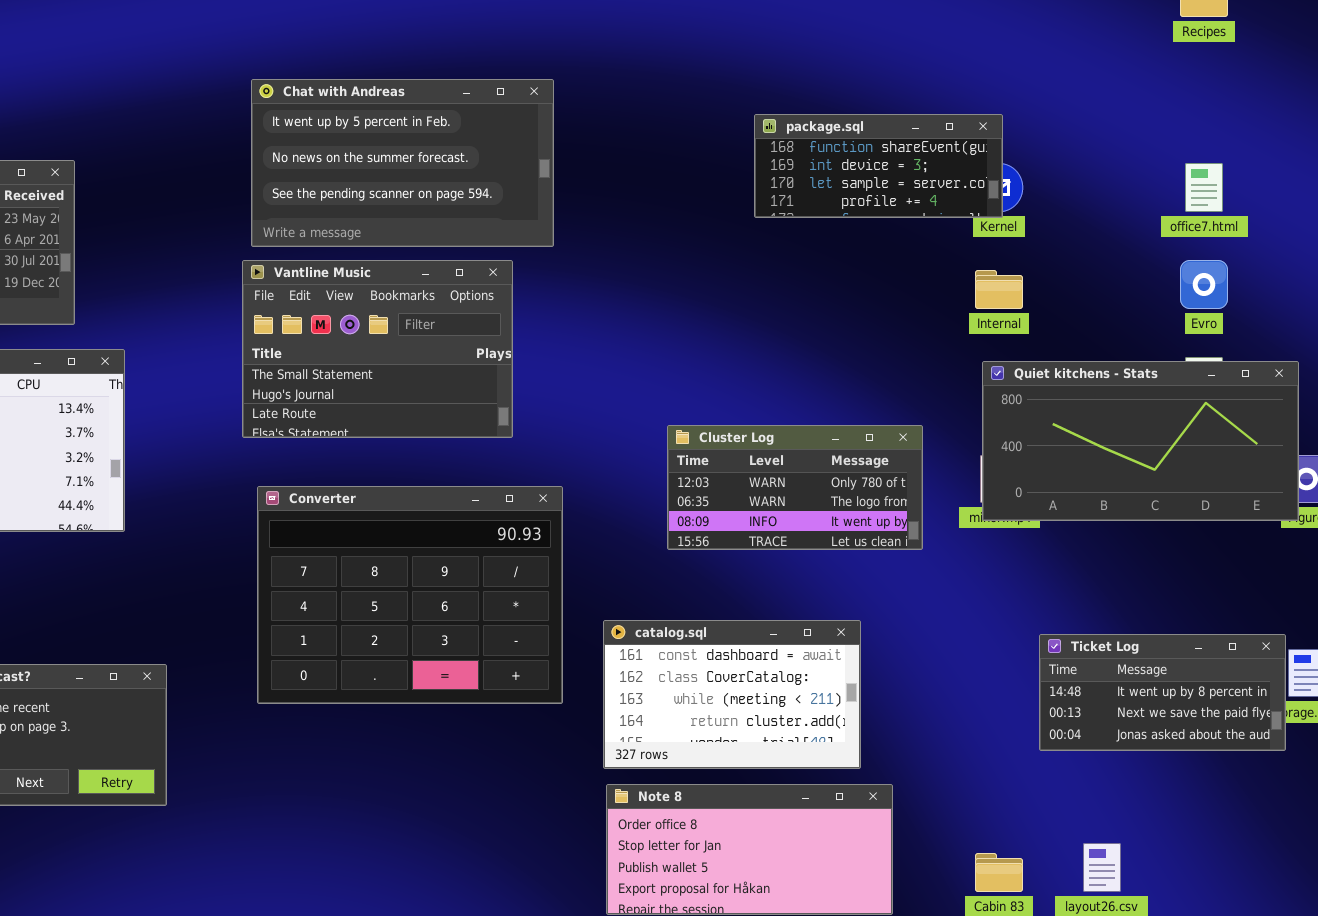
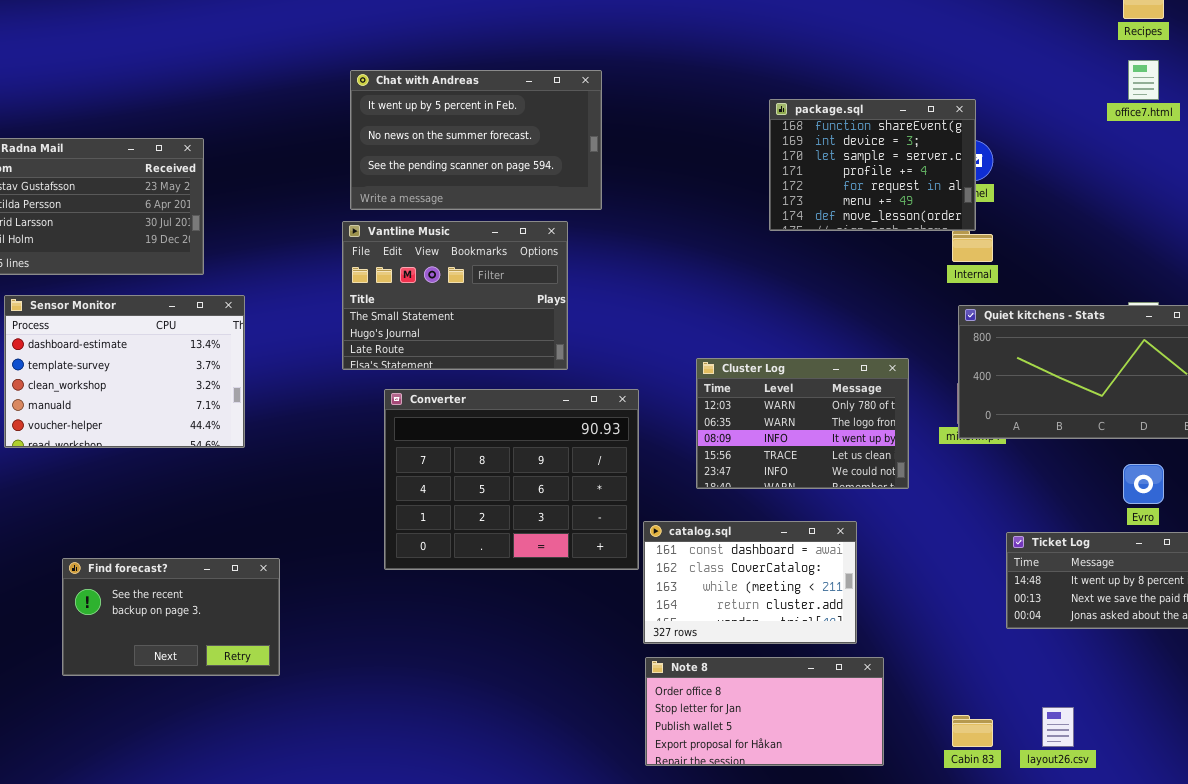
package.sql: [754,114,1003,218] -> [769,99,976,231], resized
office7.html: [1185,163,1223,212] -> [1128,60,1159,100], moved
Evro: [1180,260,1228,309] -> [1123,464,1164,504], moved
Cluster Log: [667,425,923,550] -> [696,358,909,489], resized
Converter: [257,486,563,704] -> [384,389,639,570], moved

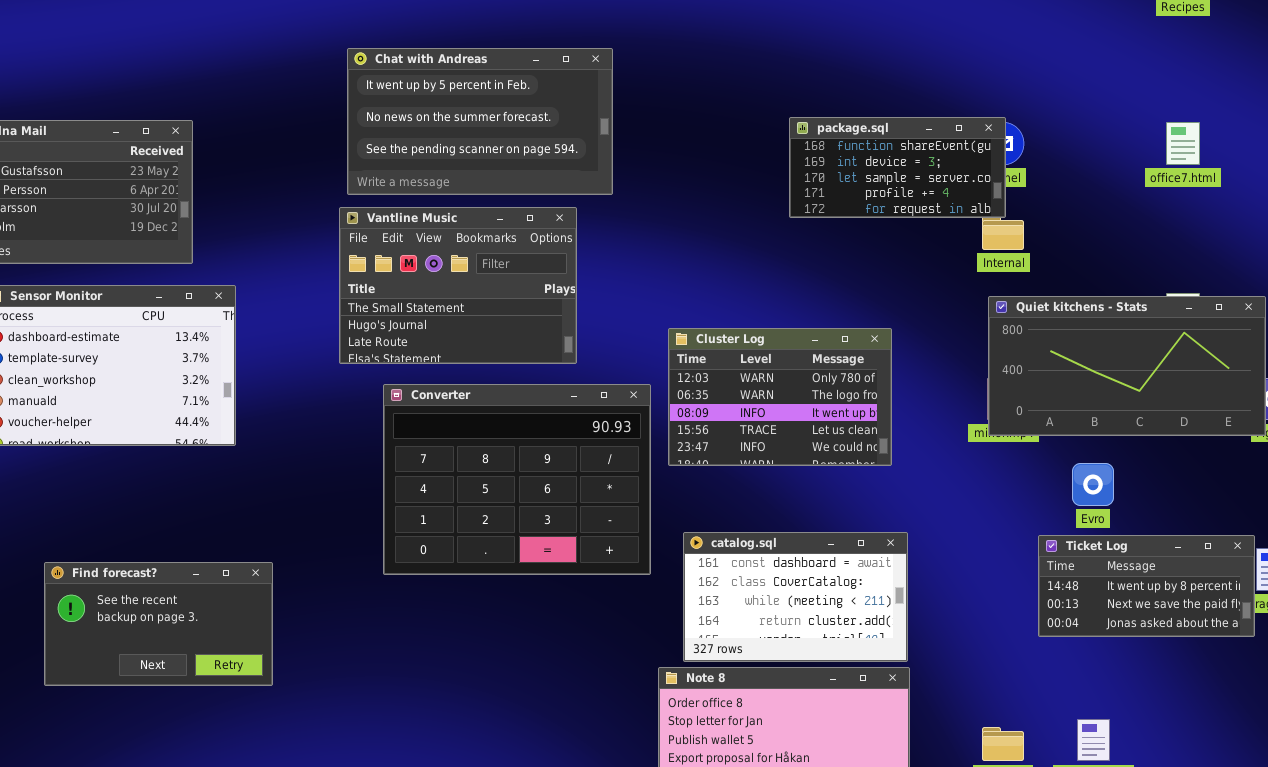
office7.html: [1128,60,1159,100] -> [1166,122,1200,165], moved
package.sql: [769,99,976,231] -> [789,117,1006,218], resized
Cluster Log: [696,358,909,489] -> [668,328,892,466], moved
Evro: [1123,464,1164,504] -> [1072,463,1114,506], moved
catalog.sql: [643,521,857,644] -> [683,532,908,662], moved

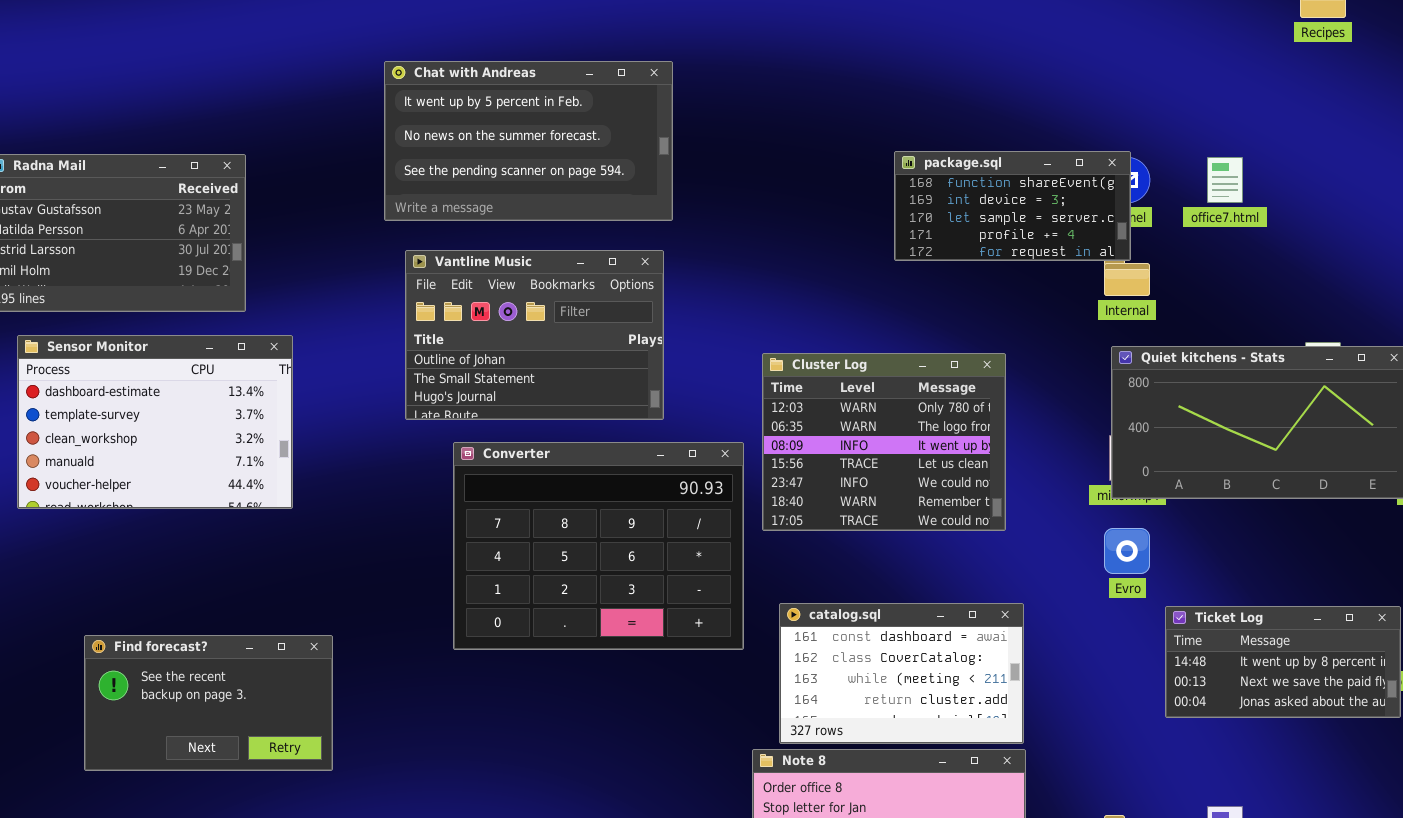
Chat with Andreas: [347,48,613,195] -> [384,61,673,221], moved
office7.html: [1166,122,1200,165] -> [1207,157,1243,203], moved
Vantline Music: [339,207,577,364] -> [405,250,664,420], scrolled up 1 row
Cluster Log: [668,328,892,466] -> [762,353,1006,531], resized
Evro: [1072,463,1114,506] -> [1104,528,1150,574], moved

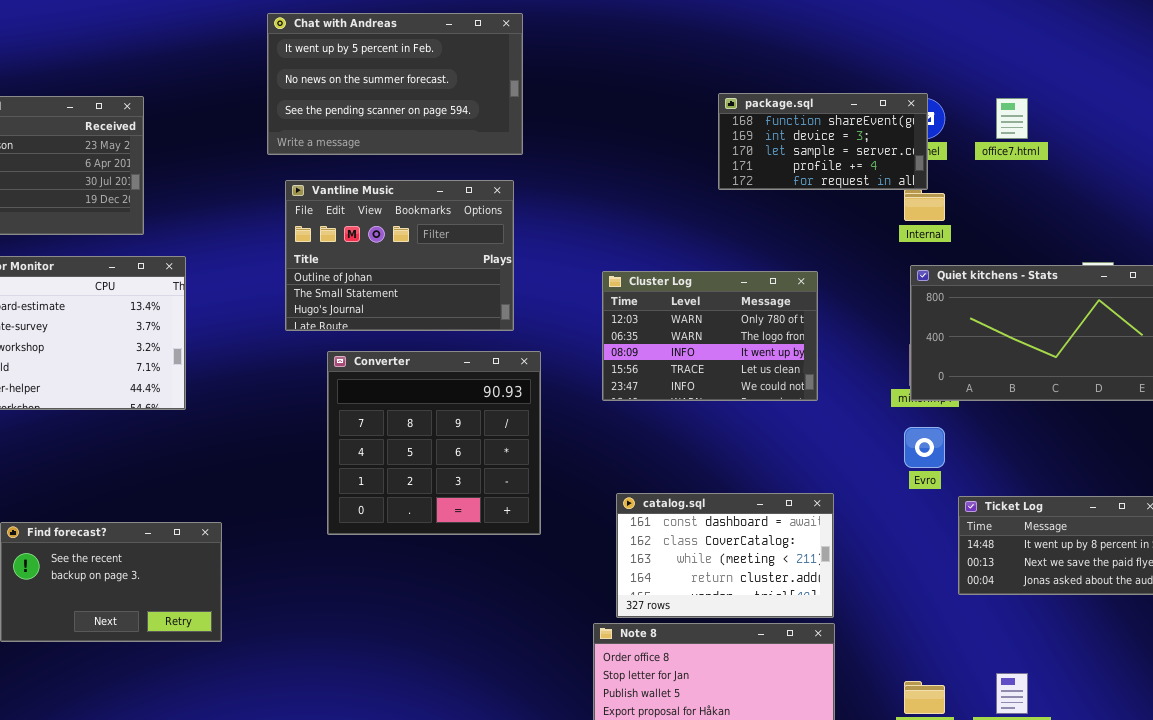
Cluster Log: [762,353,1006,531] -> [602,271,818,401], resized
Converter: [453,442,744,650] -> [327,351,541,535], resized

